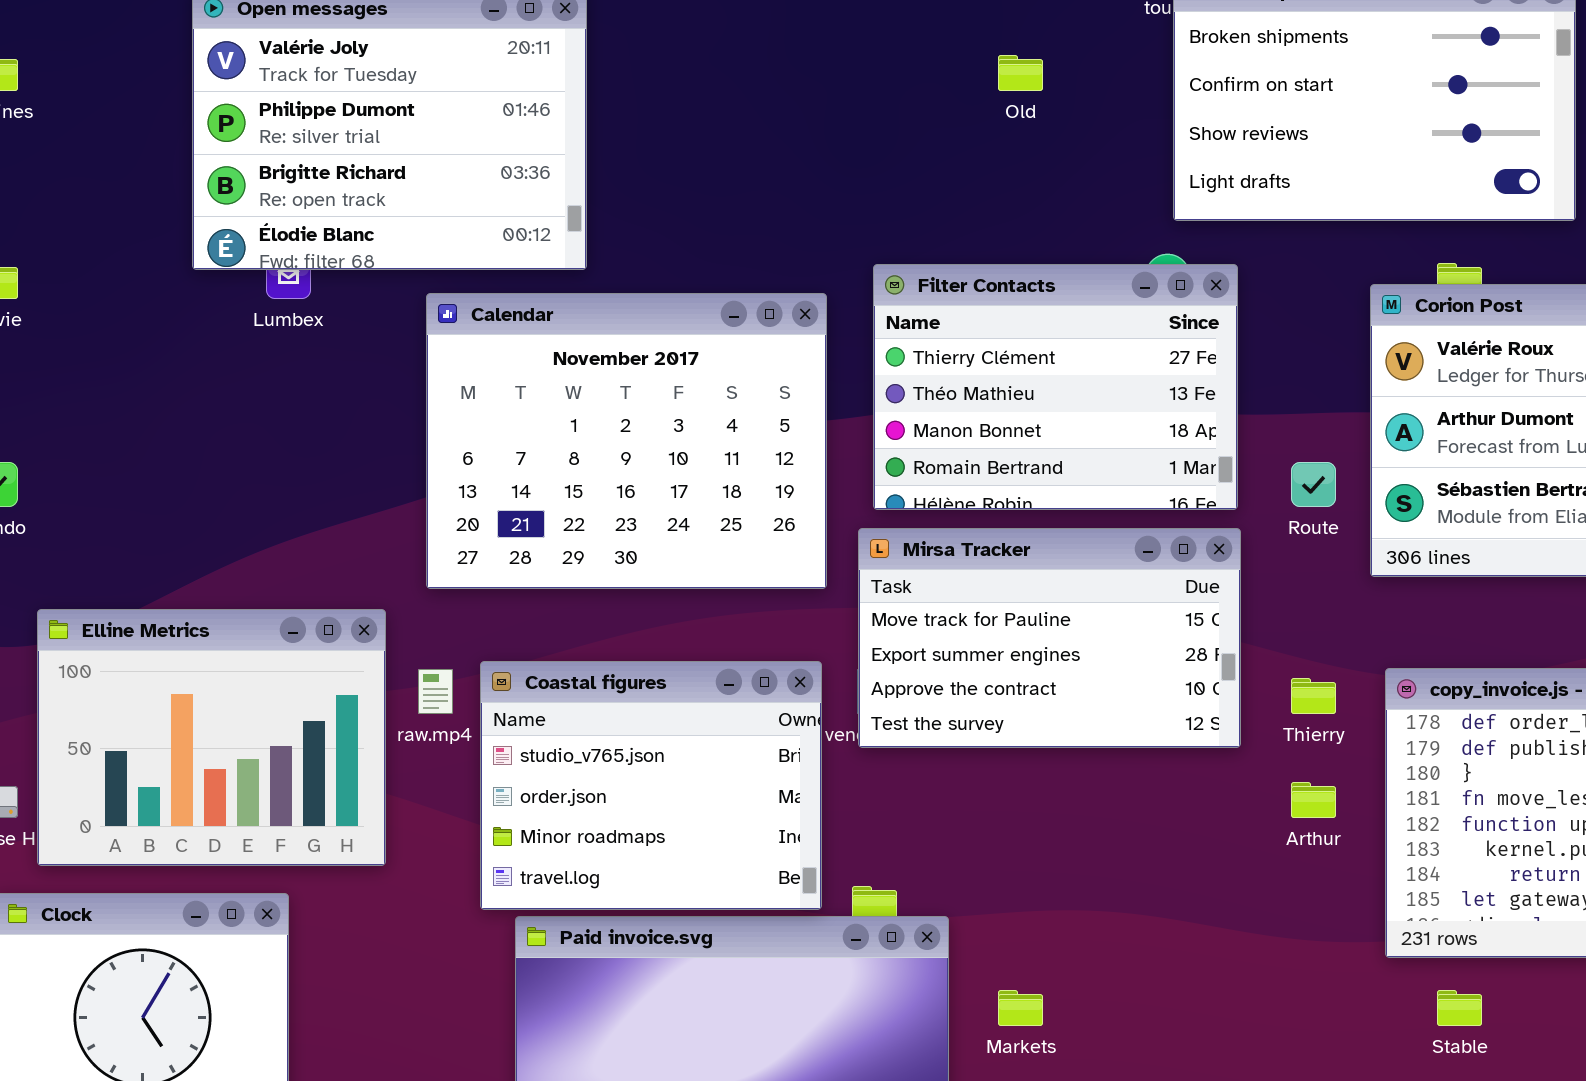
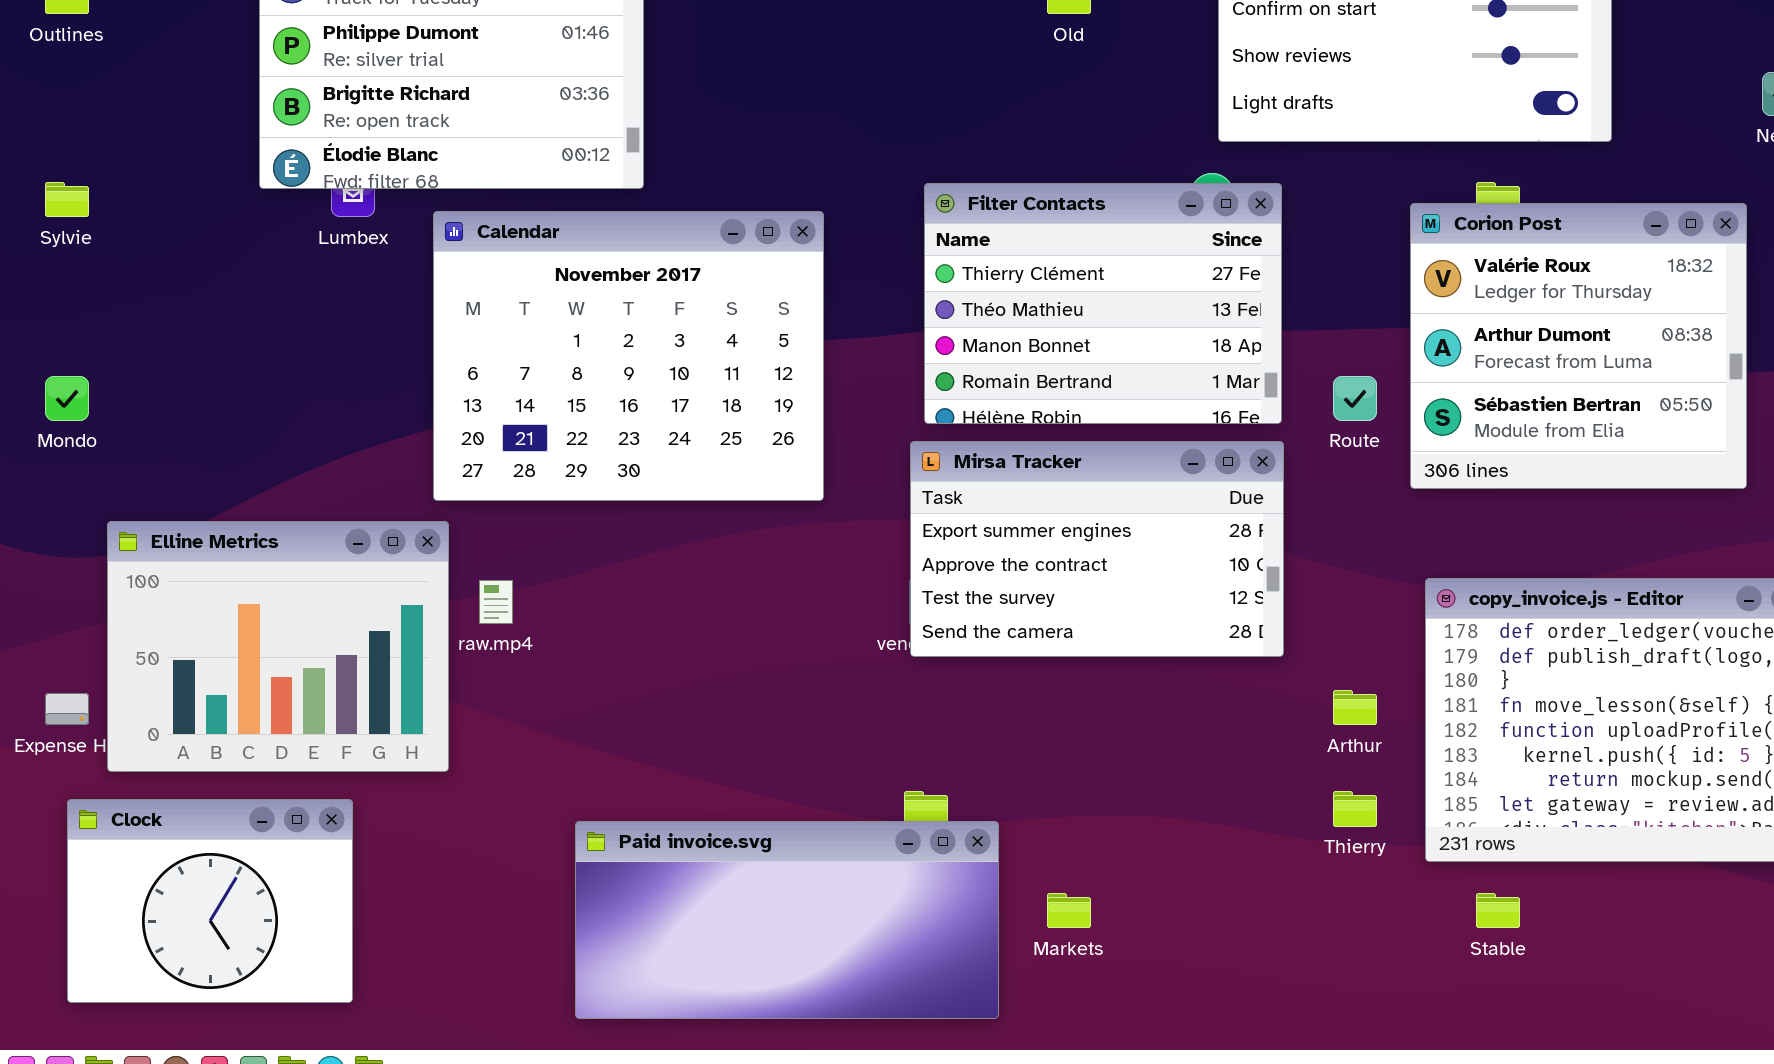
Calendar: [426,293,827,589] -> [433,211,824,501], moved
Mirsa Tracker: [858,528,1241,748] -> [910,441,1284,657], scrolled down 1 row
Coastal figures: [480,661,822,910] -> none, closed
Thierry: [1291,678,1336,714] -> [1333,791,1377,827], moved

